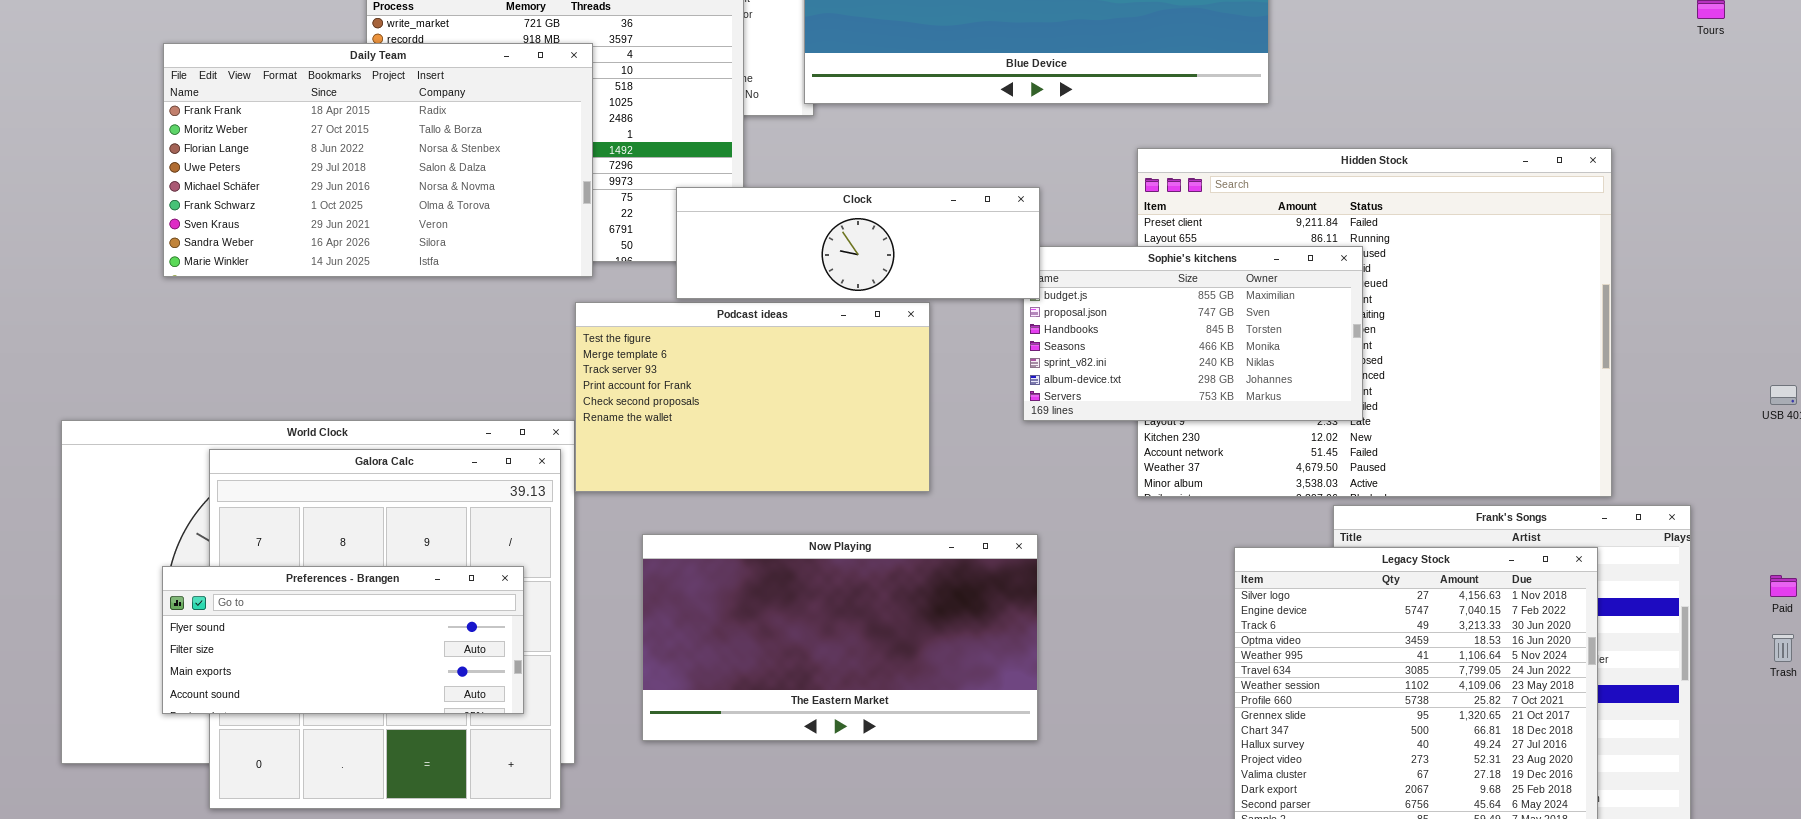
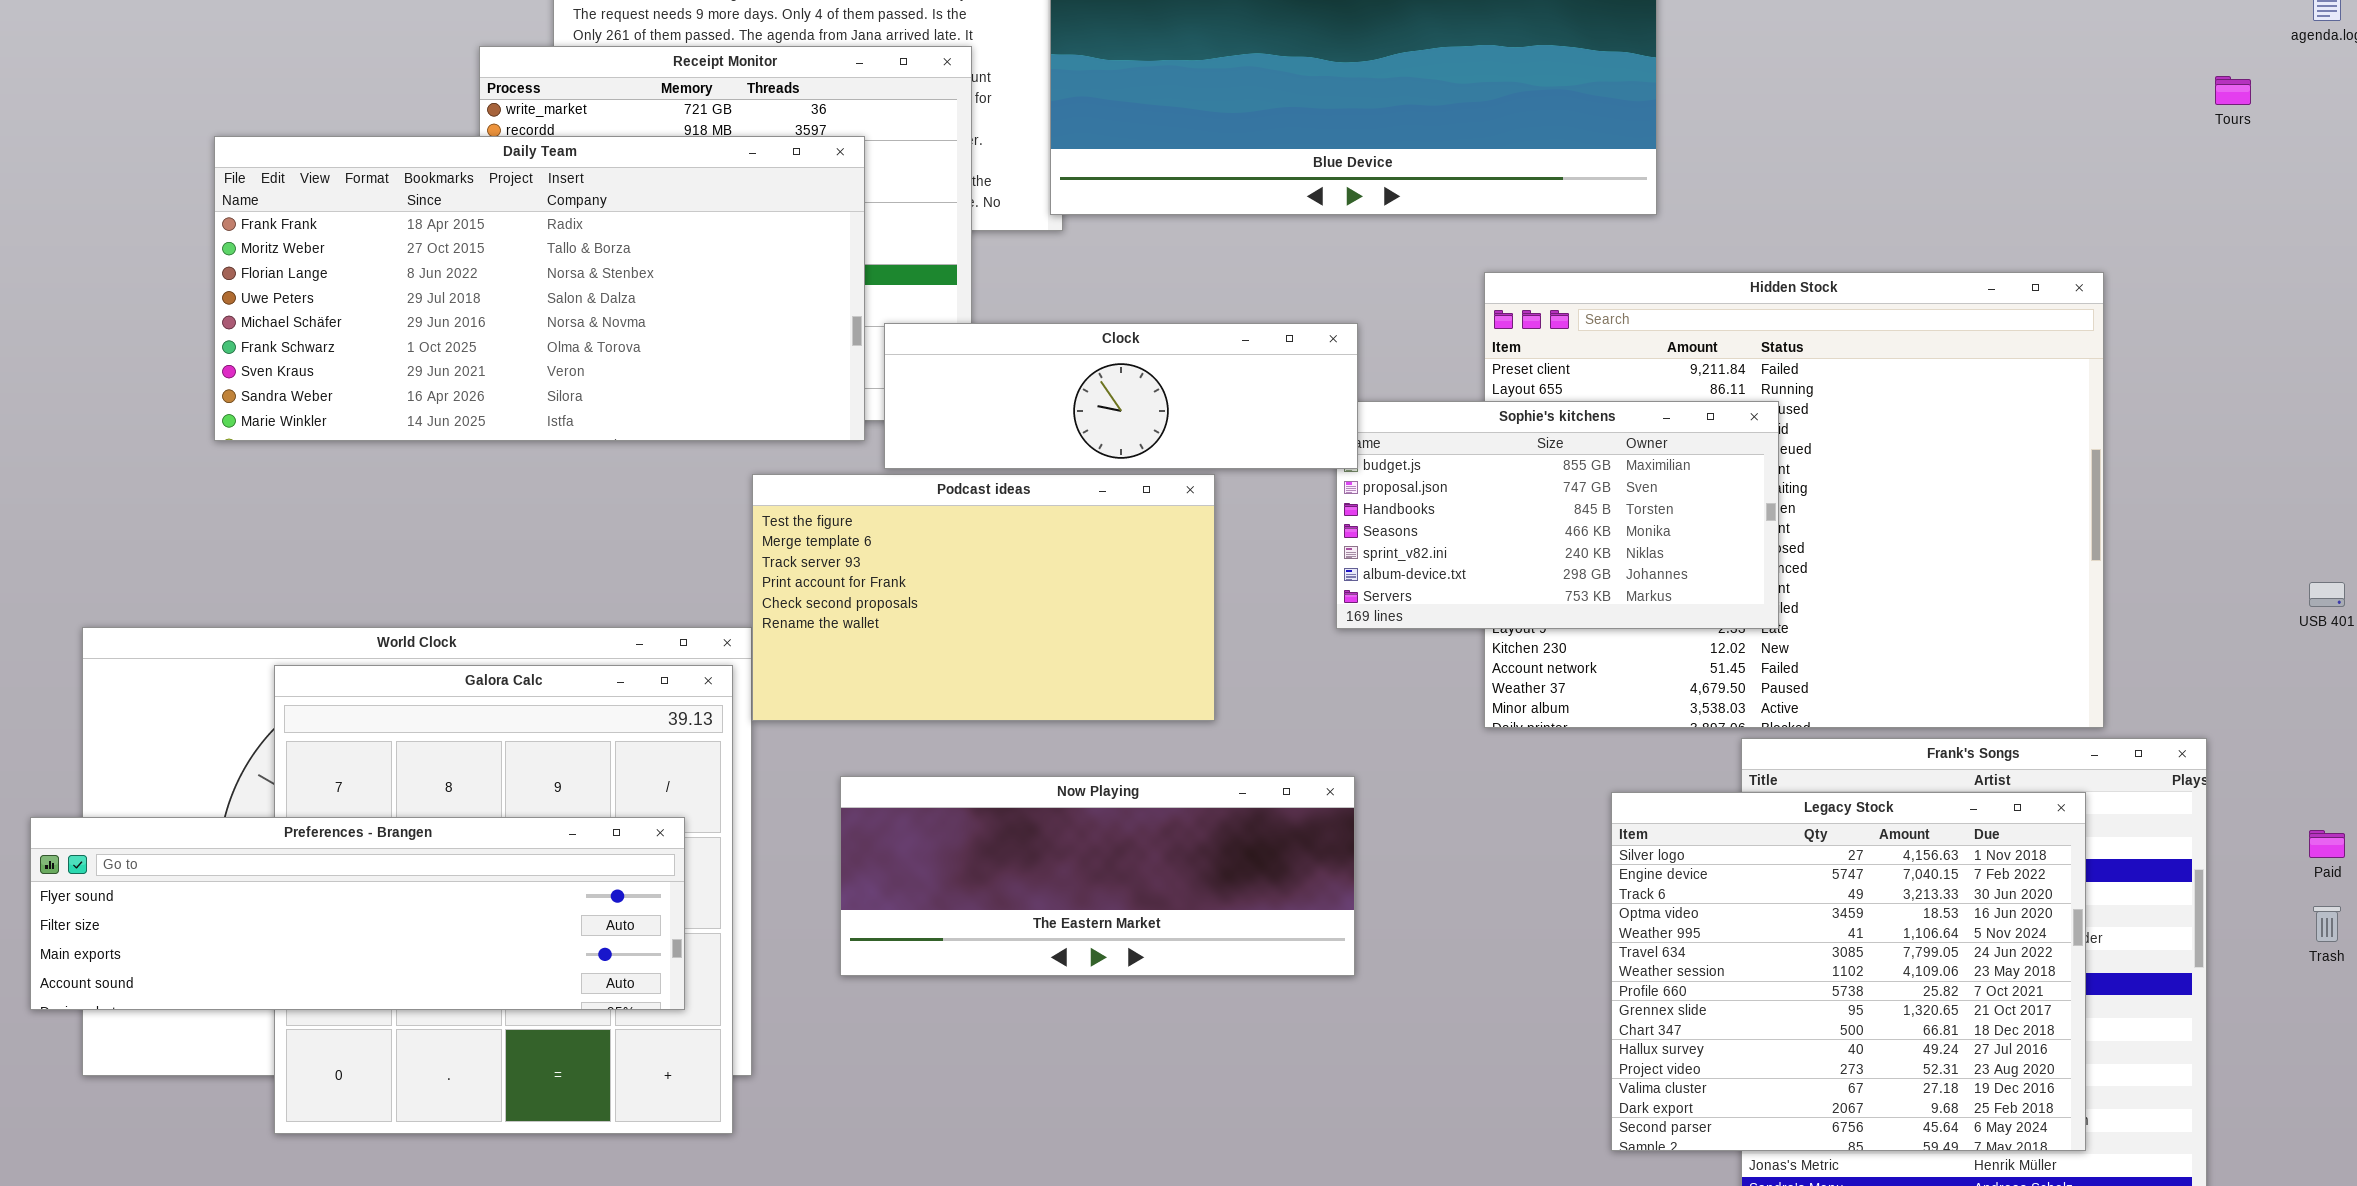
Daily Team: [163,43,593,277] -> [214,136,865,441], resized
Now Playing: [642,534,1038,741] -> [840,776,1355,976], resized
Preferences - Brangen: [162,566,524,714] -> [30,817,685,1010], resized

